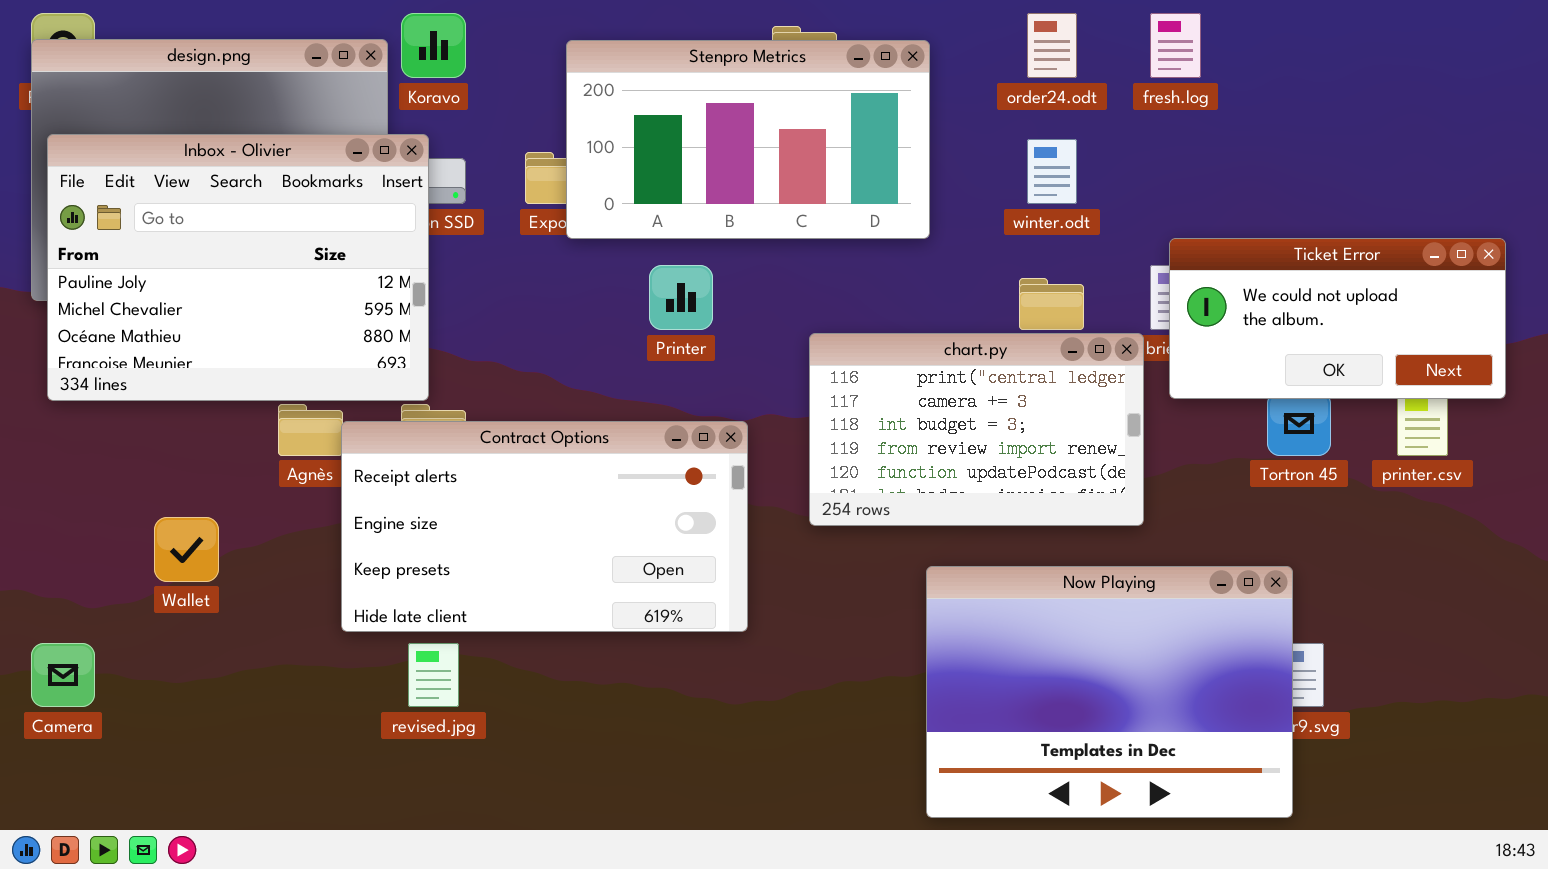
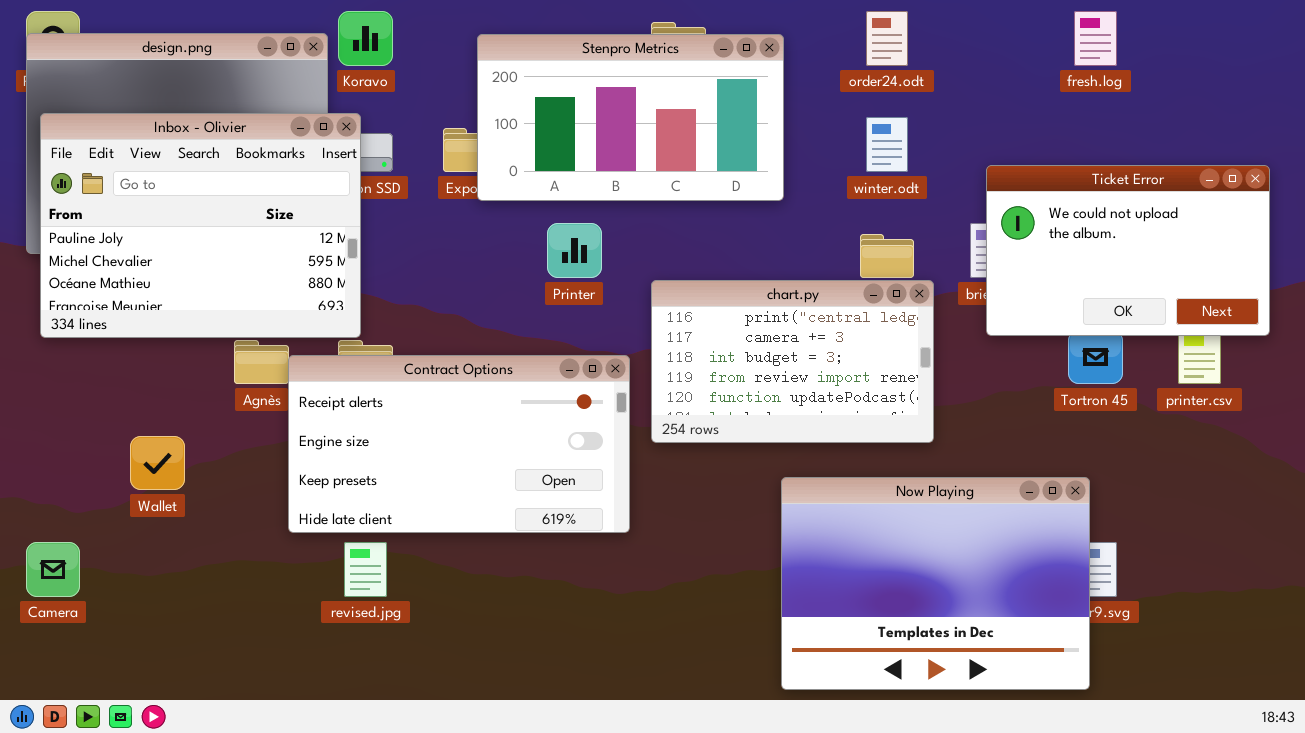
fresh.log: [1150,13,1201,78] -> [1074,11,1117,66], moved
Ticket Error: [1169,238,1506,399] -> [986,165,1270,336], resized
chart.py: [809,333,1144,526] -> [651,280,934,443], moved

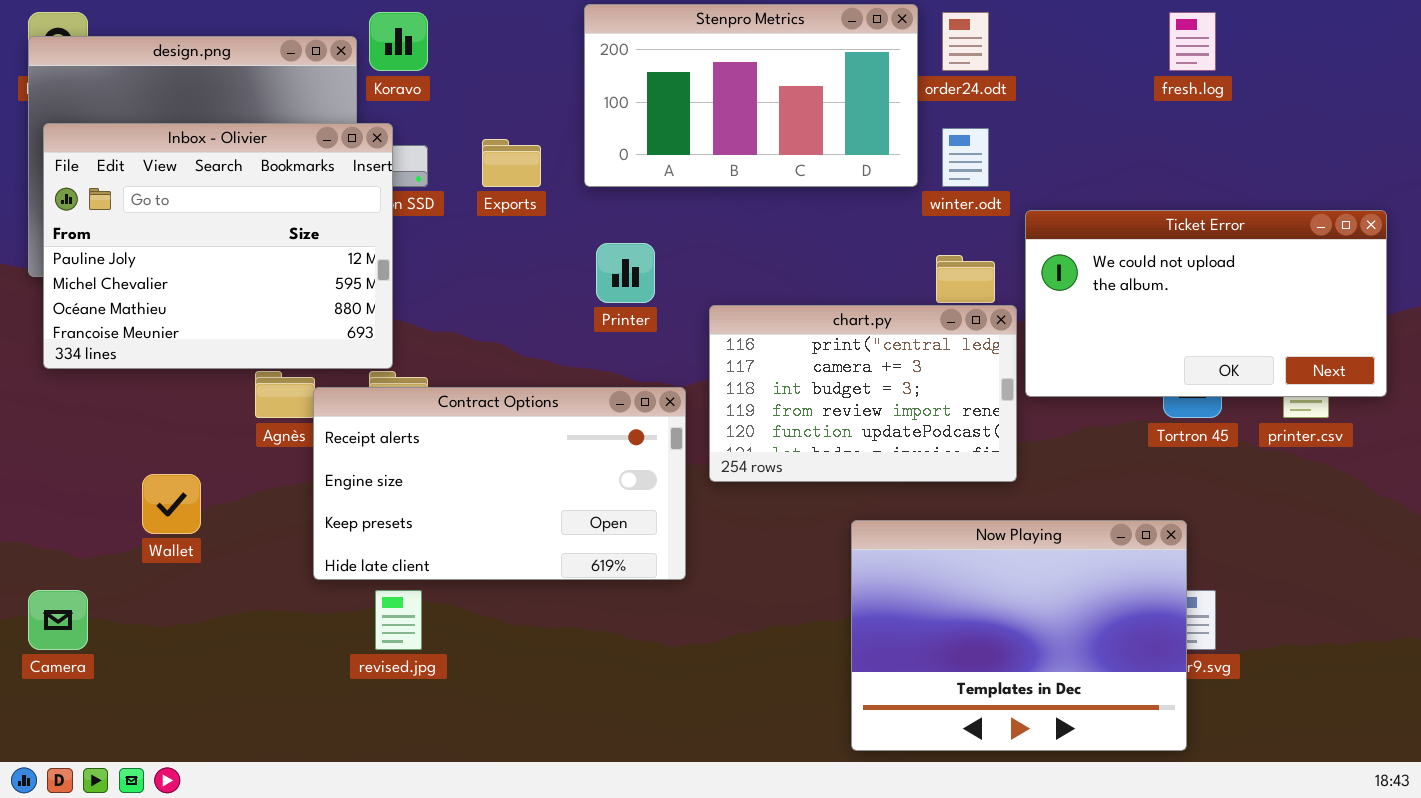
Stenpro Metrics: [477,34,784,201] -> [584,4,918,187], moved
Ticket Error: [986,165,1270,336] -> [1025,210,1387,397], moved, resized

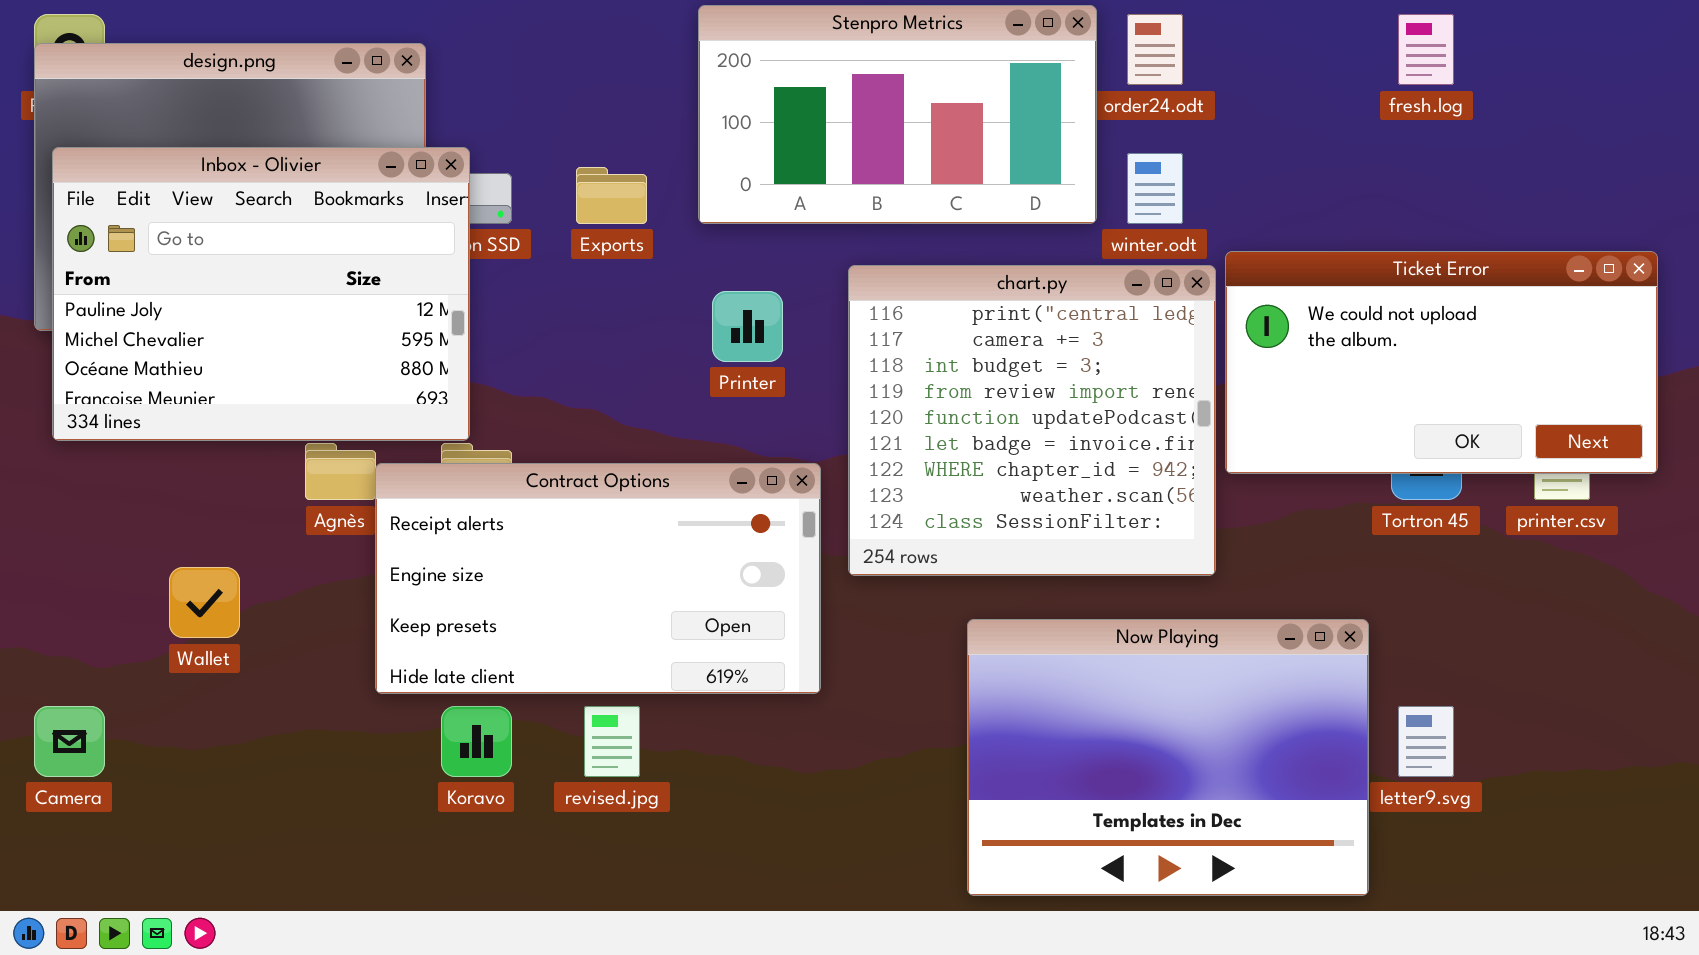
Koravo: [369,12,428,71] -> [441,706,512,777], moved
chart.py: [709,305,1017,482] -> [848,265,1216,576], resized
Now Playing: [851,520,1187,751] -> [967,619,1369,896], moved
revised.jpg: [375,590,422,650] -> [584,706,640,777], moved

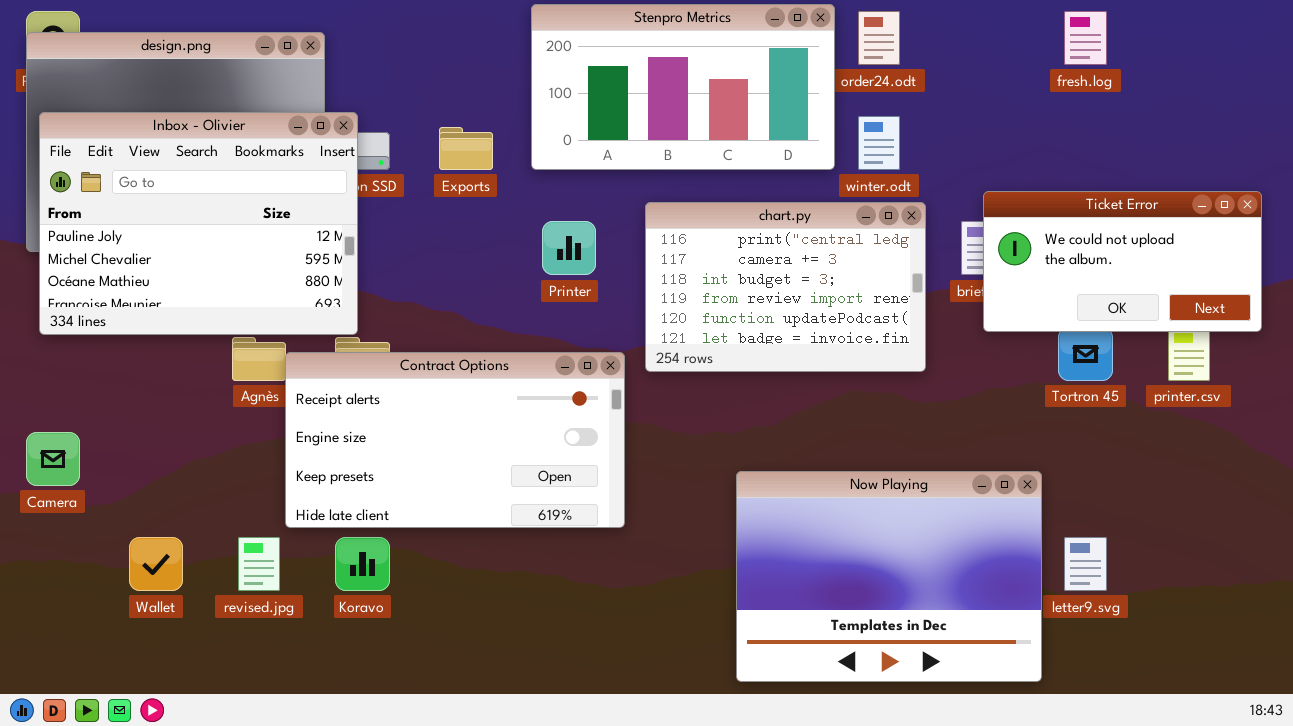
Ticket Error: [1225,251,1658,474] -> [983,191,1262,332], resized
chart.py: [848,265,1216,576] -> [645,202,926,372], resized
Wallet: [169,567,240,638] -> [129,537,183,591], moved
Camera: [34,706,105,777] -> [26,432,80,486], moved
revised.jpg: [584,706,640,777] -> [238,537,280,591], moved

